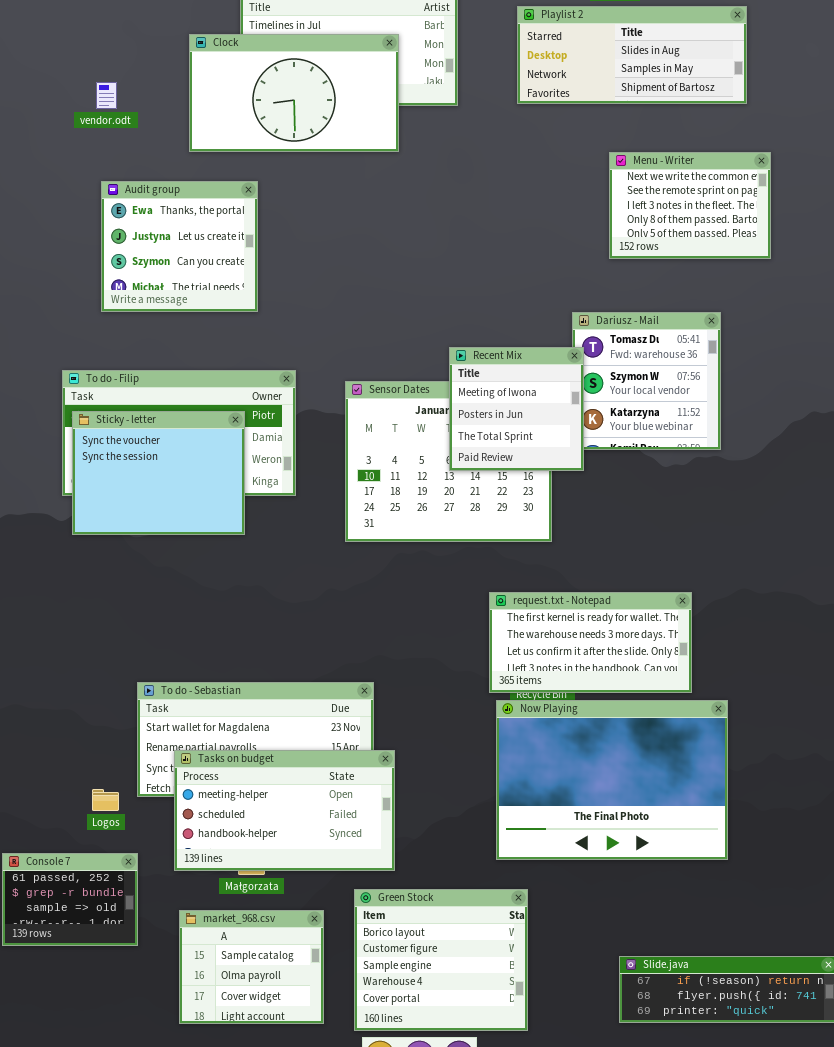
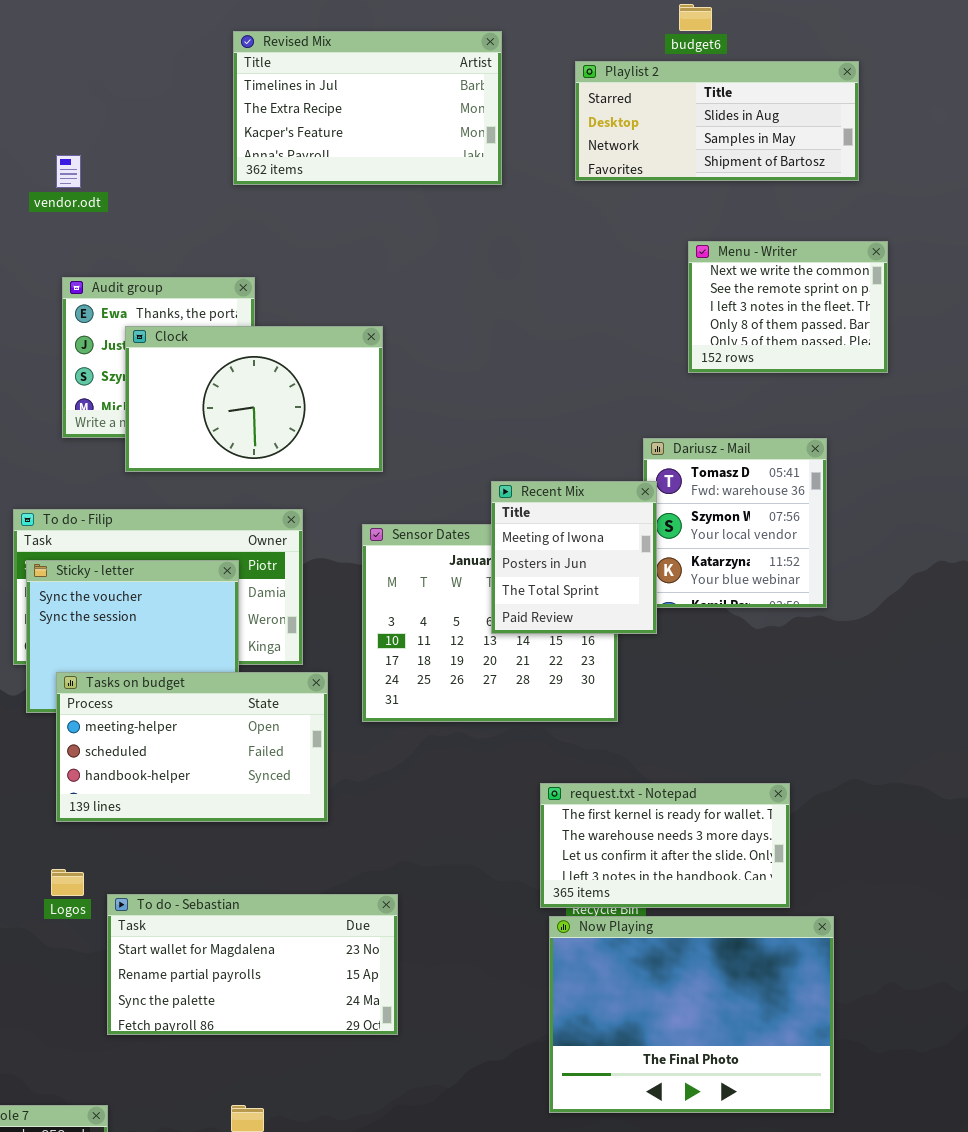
Clock: [189,34,399,152] -> [125,326,383,472], moved
Tasks on budget: [174,750,395,871] -> [56,672,328,822], moved
Logos: [92,789,119,811] -> [51,869,84,896], moved

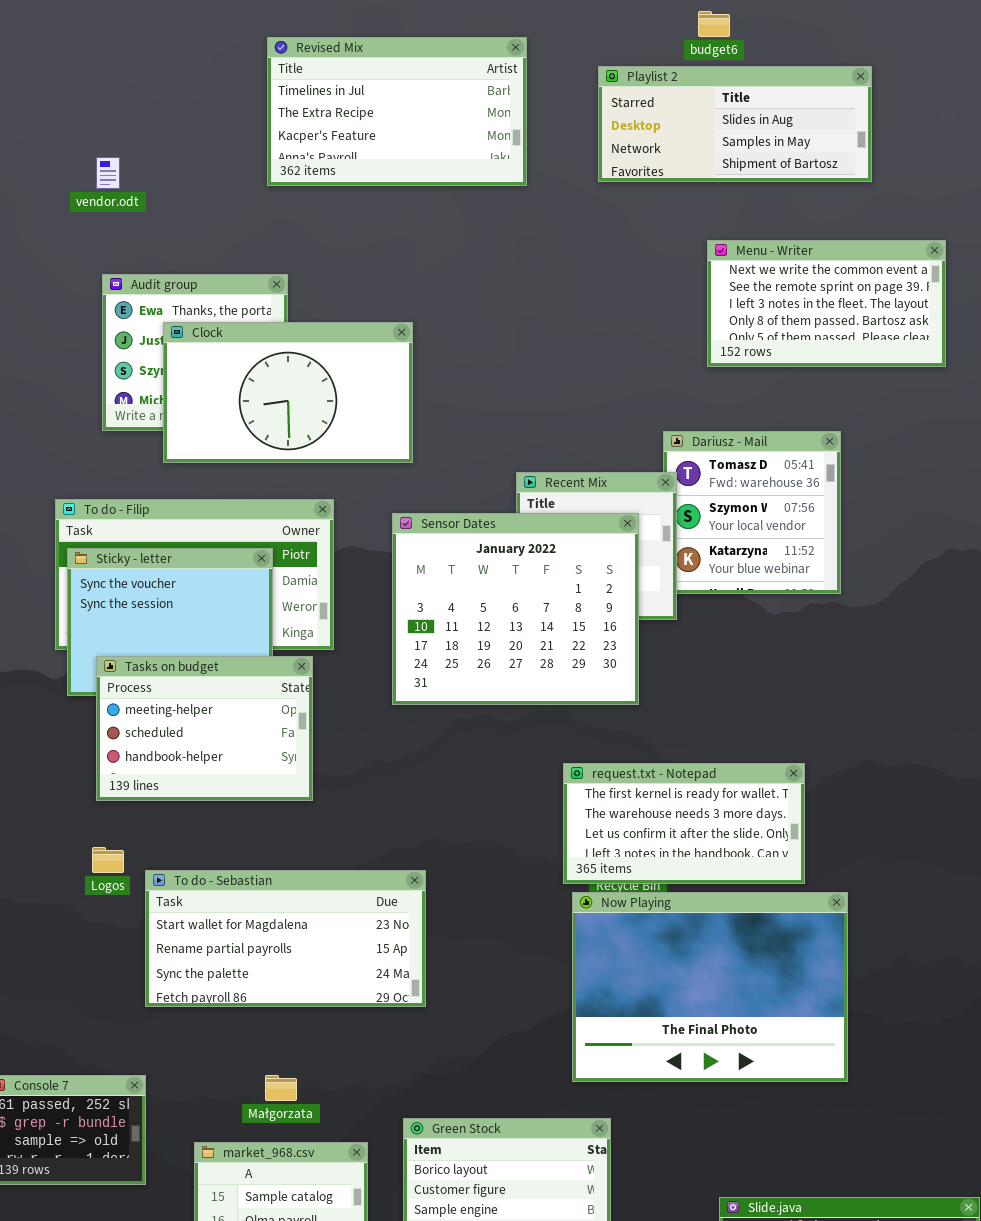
Menu - Writer: [688,241,888,373] -> [707,240,946,367], resized
Sensor Dates: [362,524,618,722] -> [392,513,639,705], raised
Tasks on budget: [56,672,328,822] -> [96,656,313,801], resized

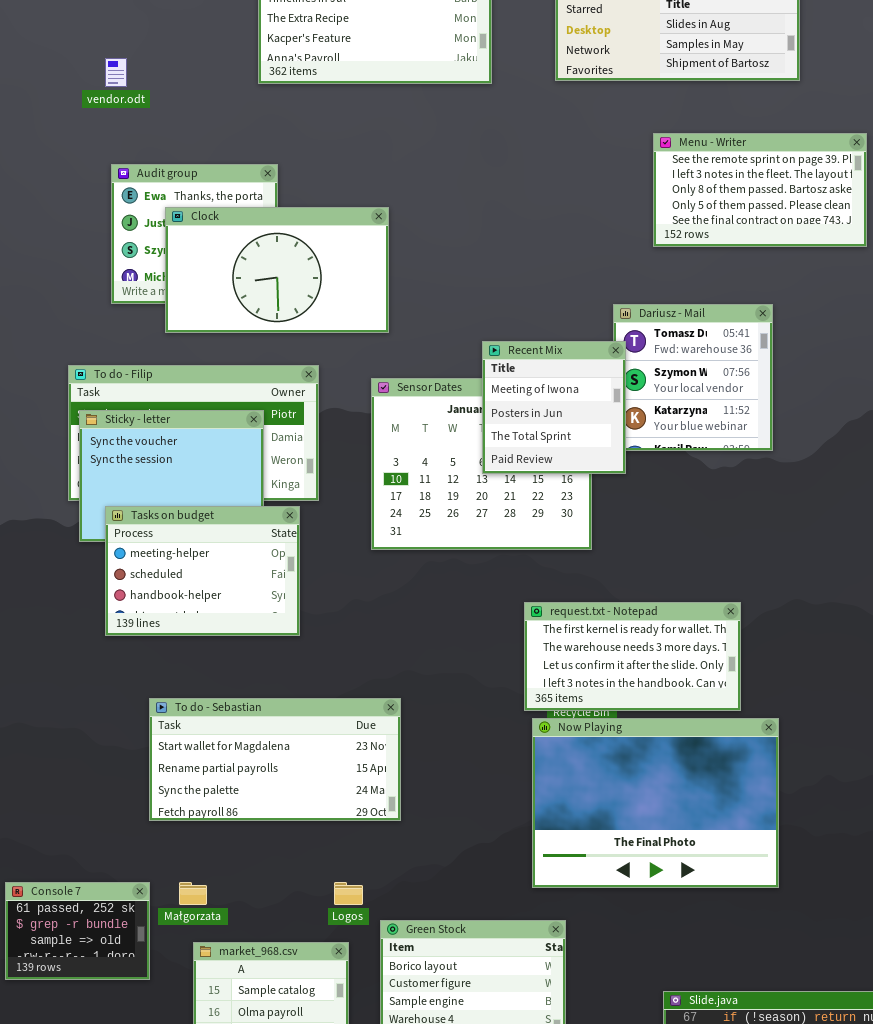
Menu - Writer: [707,240,946,367] -> [653,133,867,247], scrolled down 1 row
Recent Mix: [516,472,677,620] -> [482,341,626,474], raised
Logos: [92,847,124,873] -> [334,882,363,905], moved
Małgorzata: [265,1075,297,1101] -> [179,882,207,905], moved

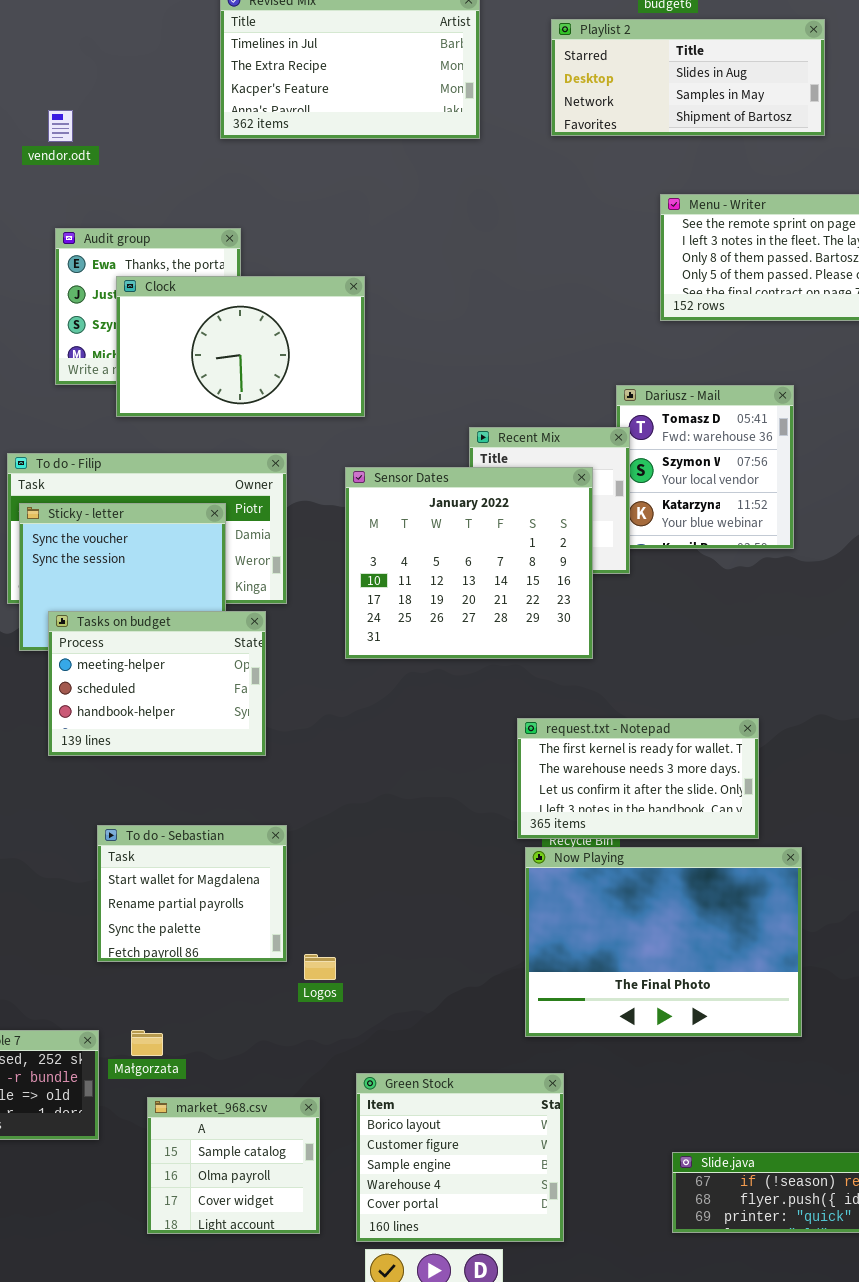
Sensor Dates: [371,378,592,550] -> [345,467,593,659], raised
To do - Sebastian: [149,698,401,821] -> [97,825,287,962], resized
Logos: [334,882,363,905] -> [304,954,336,980], moved

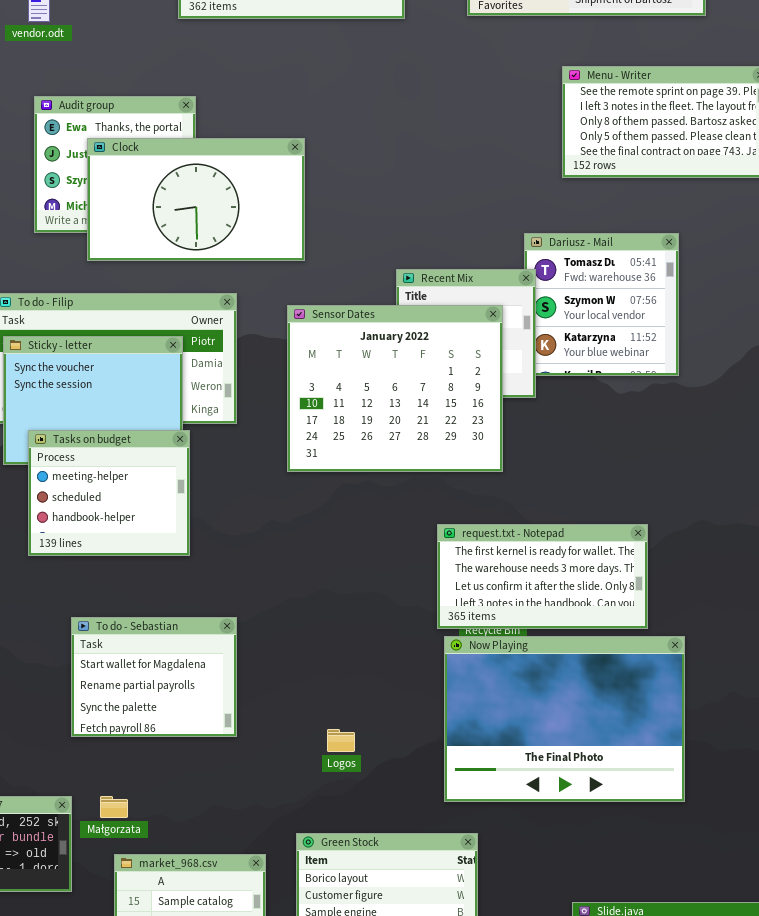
Tasks on budget: [48,611,266,756] -> [28,430,190,556], resized
Logos: [304,954,336,980] -> [327,729,355,752], moved

